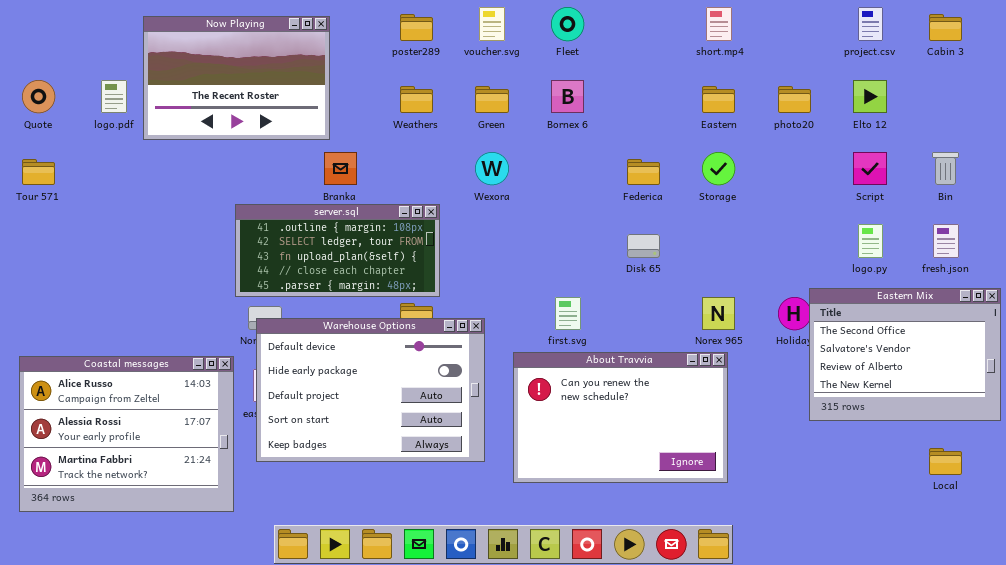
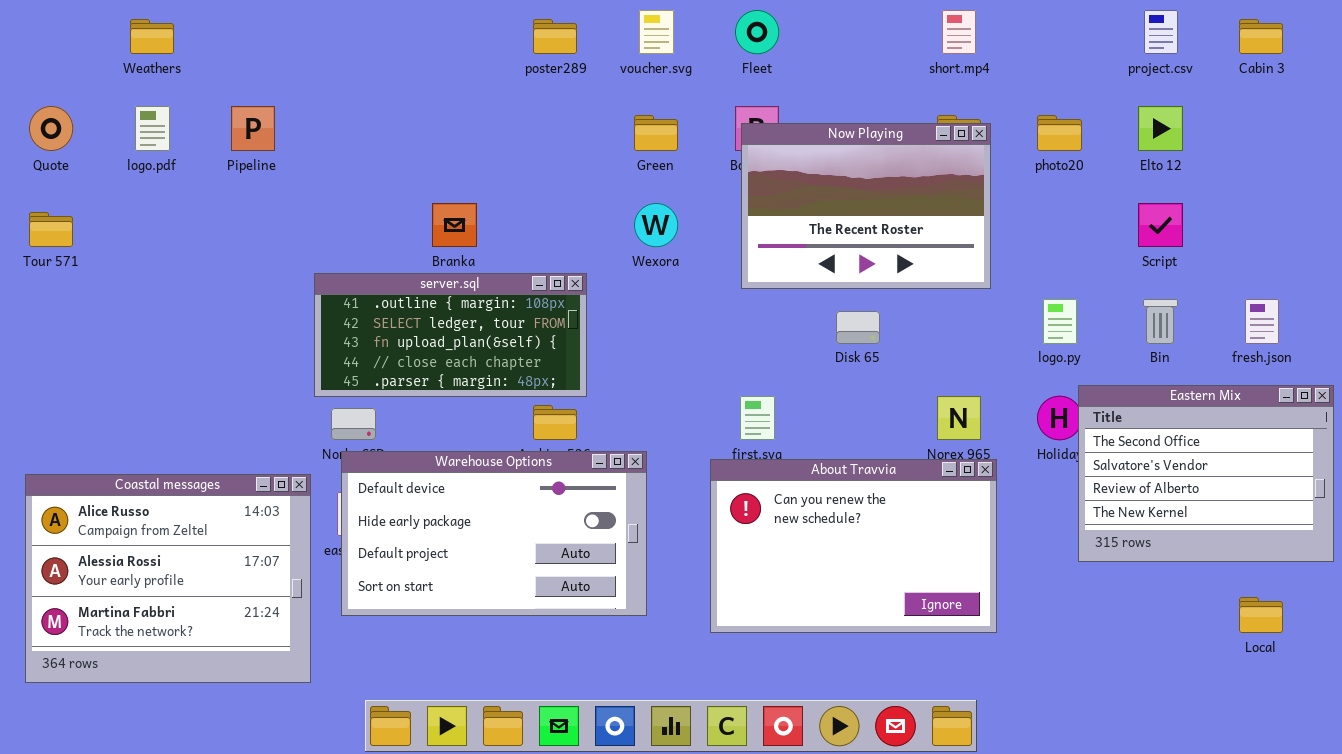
Now Playing: [143,16,330,140] -> [741,123,991,289], moved
Weathers: [400,86,433,113] -> [130,19,174,54], moved
Bin: [932,152,959,185] -> [1143,299,1178,344], moved
logo.py: [858,224,883,258] -> [1043,299,1077,344], moved
Warehouse Options: [256,318,485,462] -> [341,451,647,616], resized
About Travvia: [513,352,728,483] -> [710,459,997,633], moved

